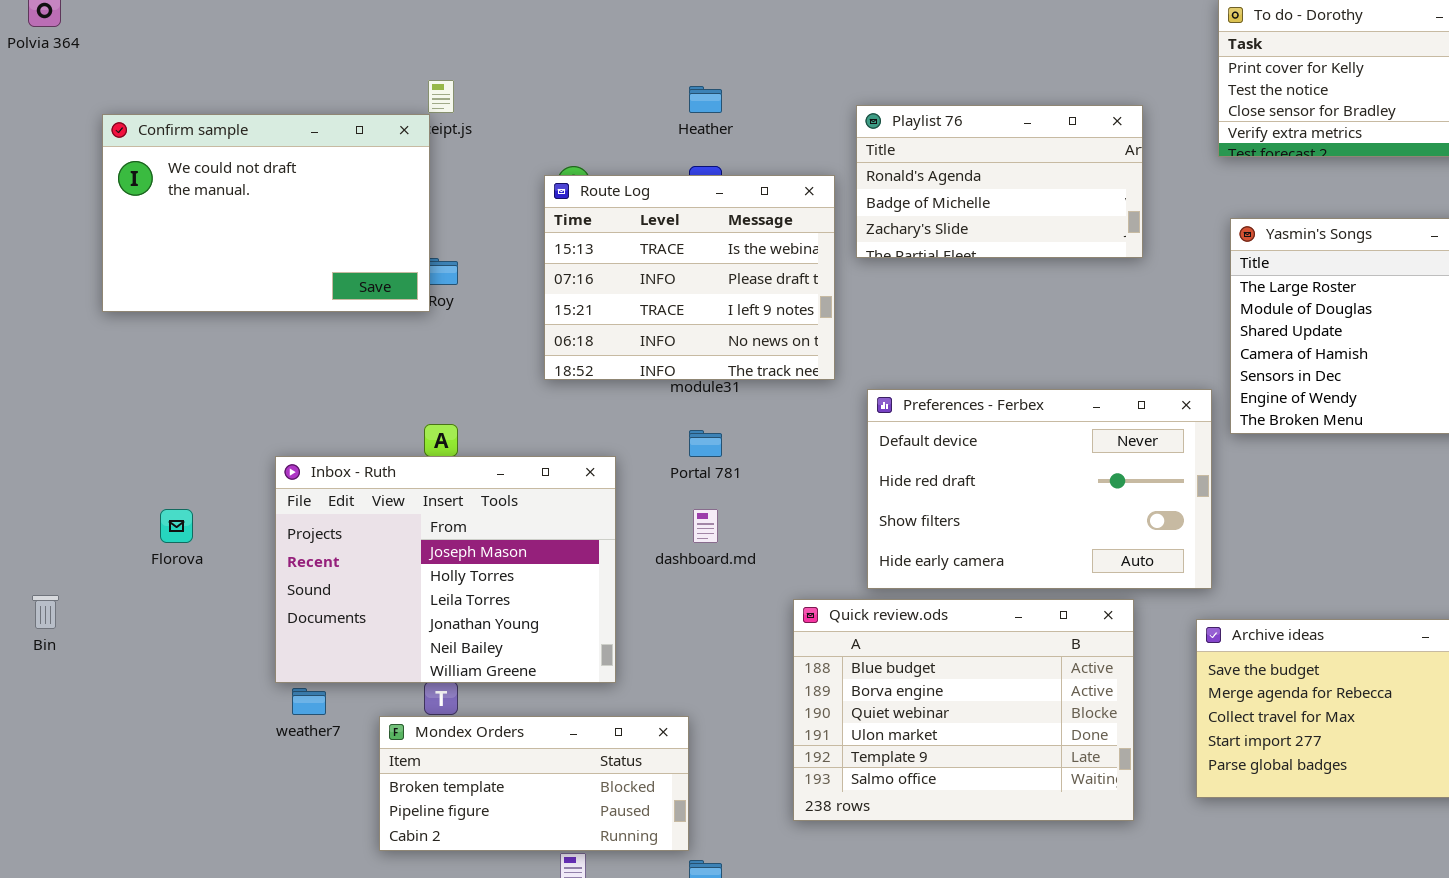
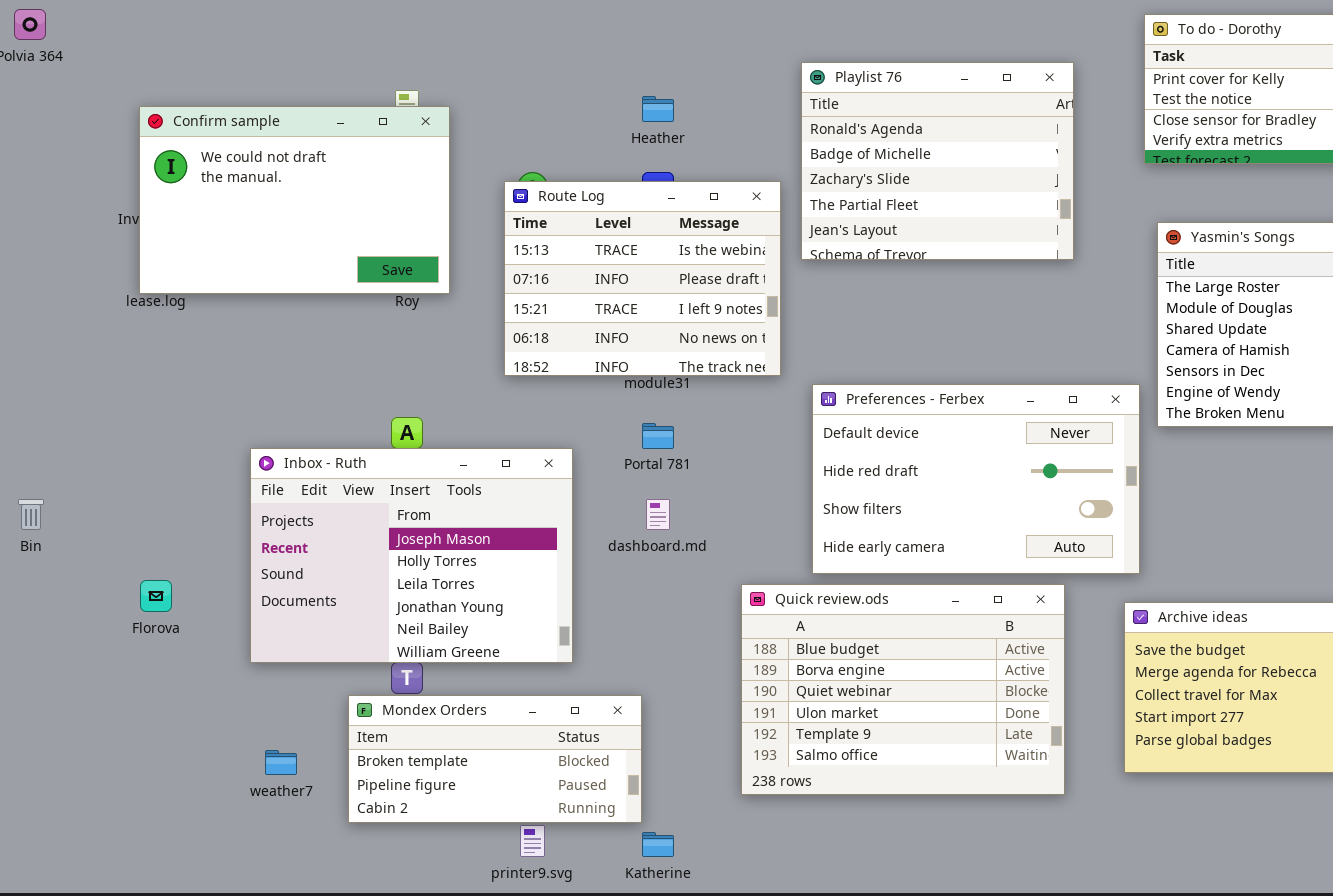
Playlist 76: [856,105,1143,258] -> [801,62,1074,260], resized
Confirm sample: [102,114,430,312] -> [139,106,450,294], moved
Florova: [160,509,193,543] -> [140,580,172,612], moved
Bin: [32,595,59,629] -> [18,499,44,530], moved
weather7: [292,688,326,715] -> [265,750,297,775], moved

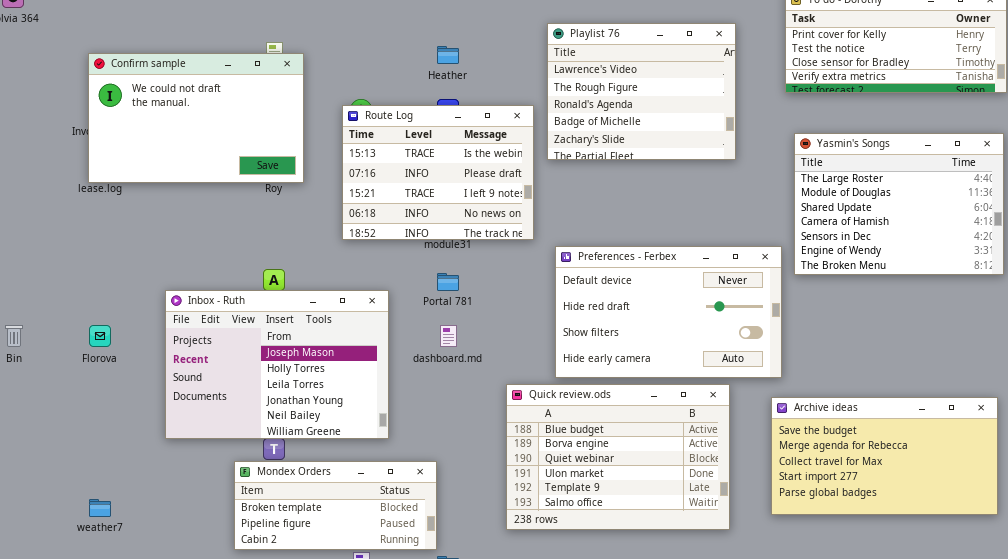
Playlist 76: [801,62,1074,260] -> [547,23,736,160], scrolled up 2 rows
Florova: [140,580,172,612] -> [89,325,111,347], moved
weather7: [265,750,297,775] -> [89,499,111,517], moved

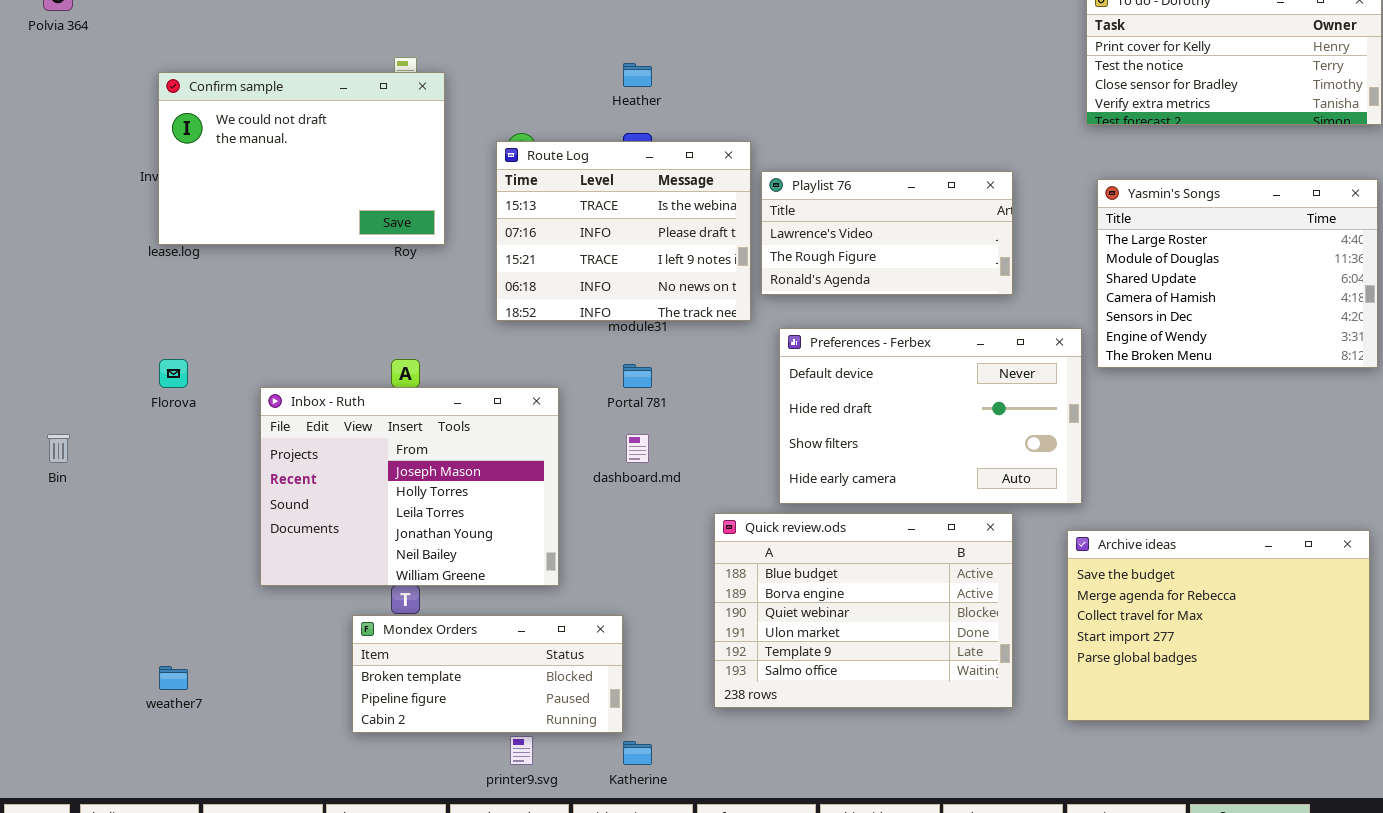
Playlist 76: [547,23,736,160] -> [761,171,1013,295], moved, resized
Florova: [89,325,111,347] -> [159,359,188,388], moved
Archive ideas: [771,397,998,515] -> [1067,530,1370,721], resized

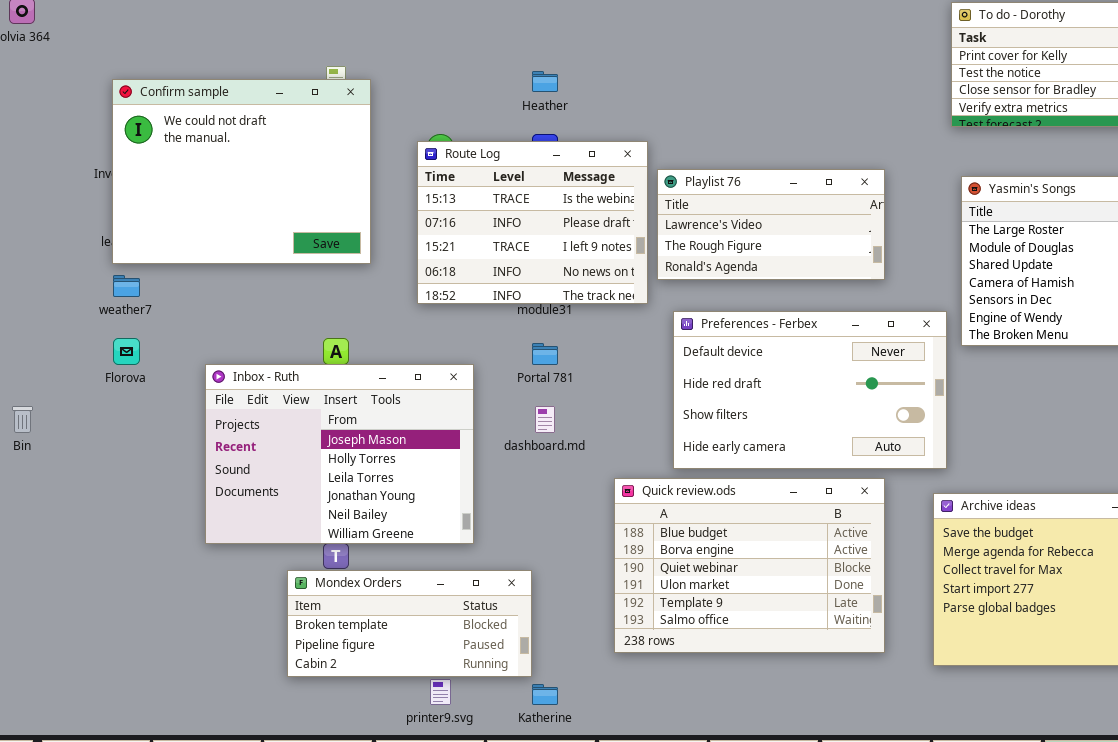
Confirm sample: [158,72,445,245] -> [112,79,371,264], resized
weather7: [159,666,188,690] -> [113,275,140,297], moved

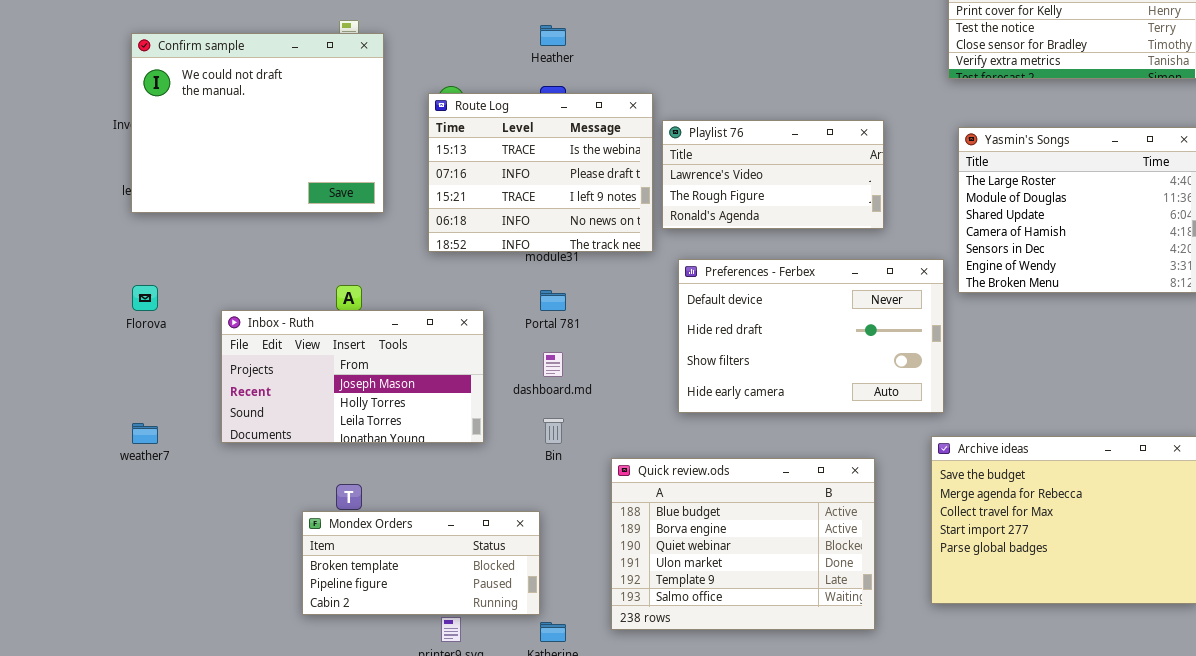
weather7: [113,275,140,297] -> [132,423,158,444], moved
Inbox - Ruth: [205,364,474,544] -> [221,310,484,443], resized
Bin: [12,406,33,433] -> [543,418,564,444], moved
Quick review.ods: [614,478,885,653] -> [611,458,875,630], moved

